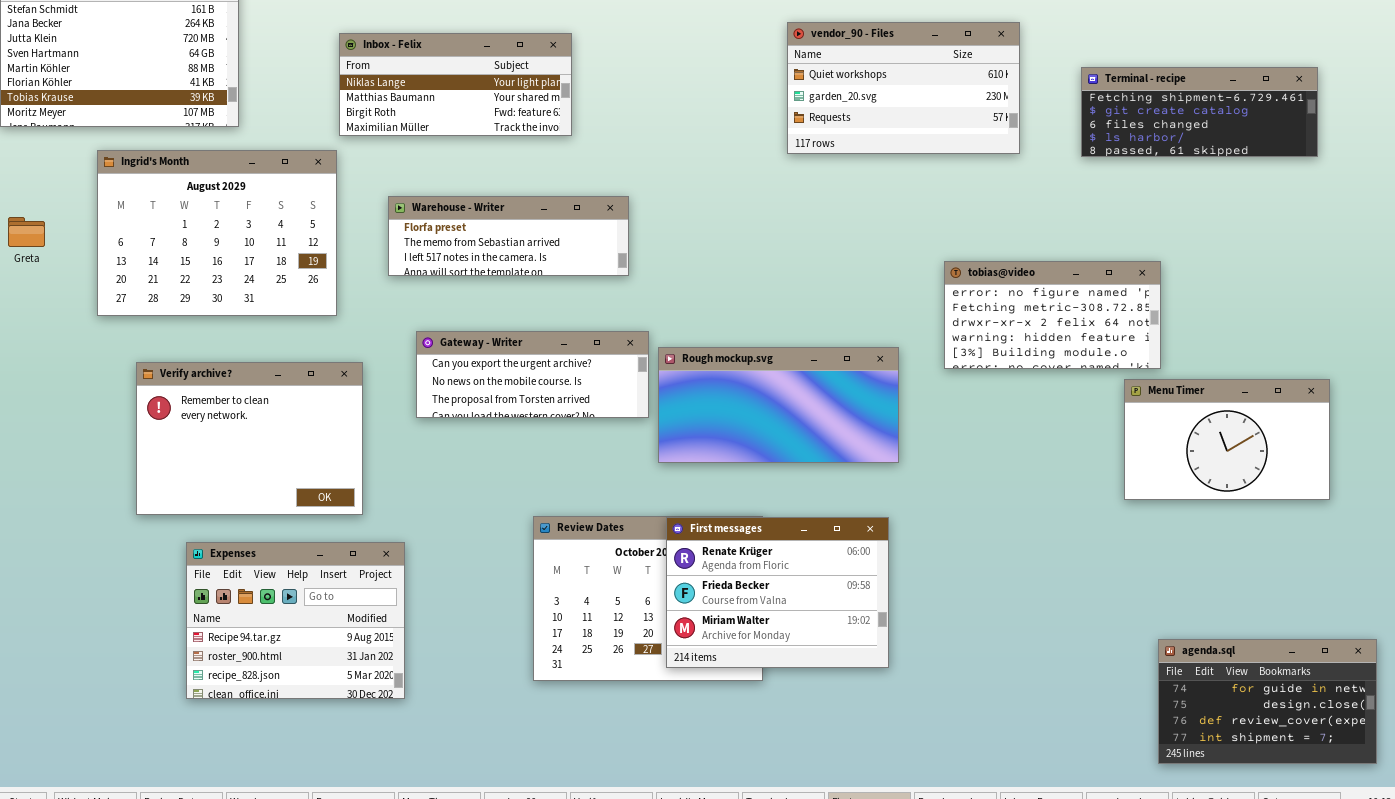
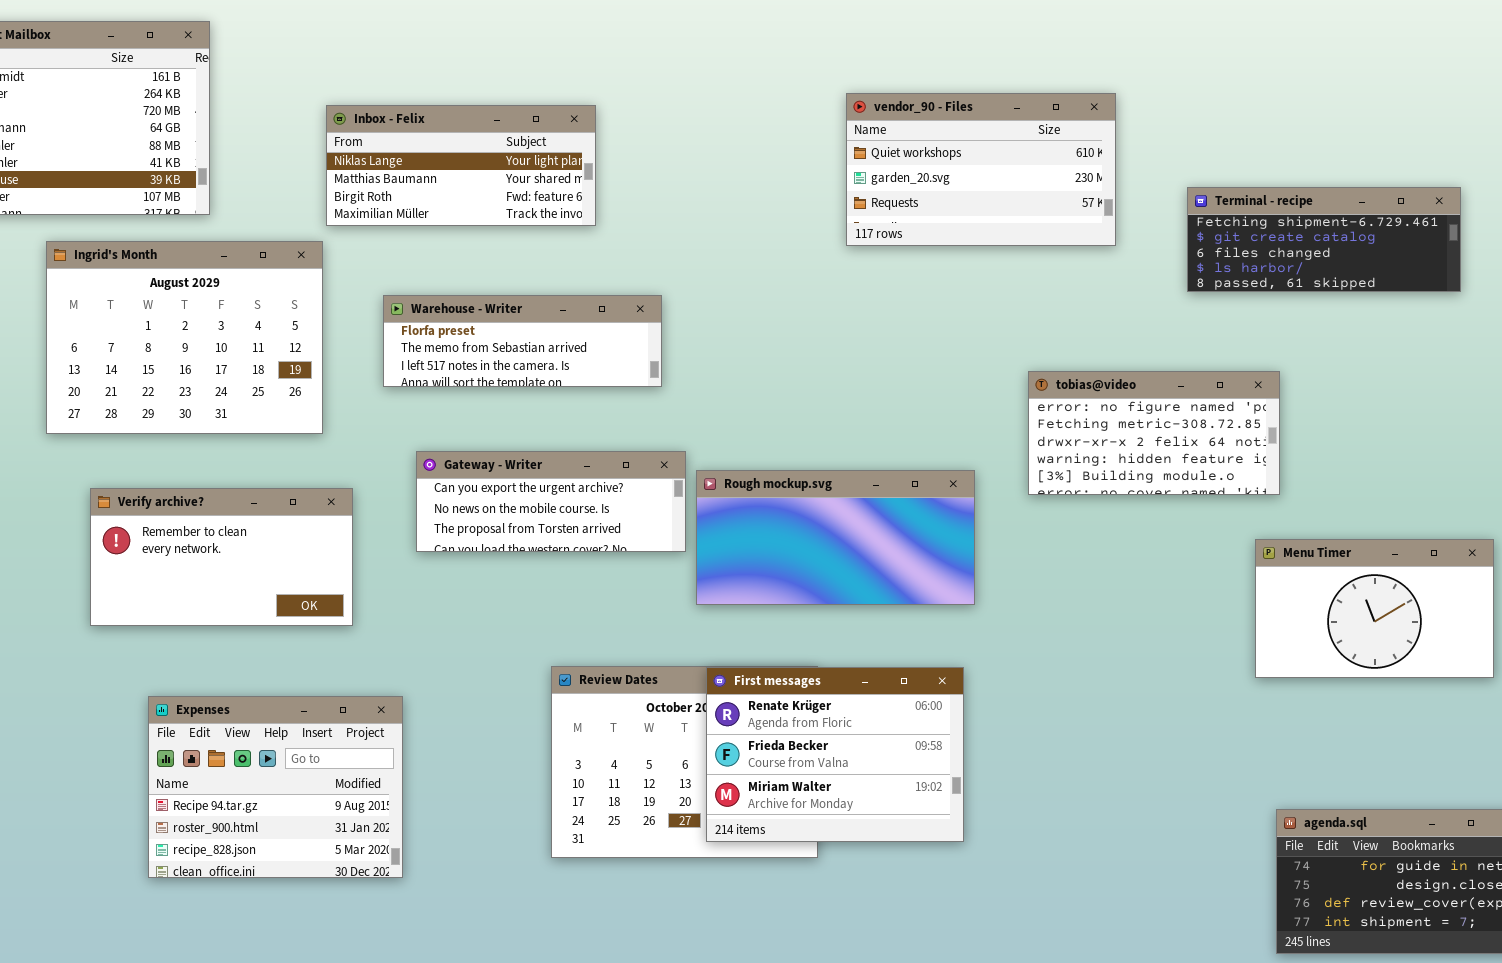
Terminal - recipe: [1081,67,1318,157] -> [1187,187,1461,292], moved
Verify archive?: [136,362,363,515] -> [90,488,353,626], resized
Menu Timer: [1124,379,1330,500] -> [1255,539,1494,678], moved

